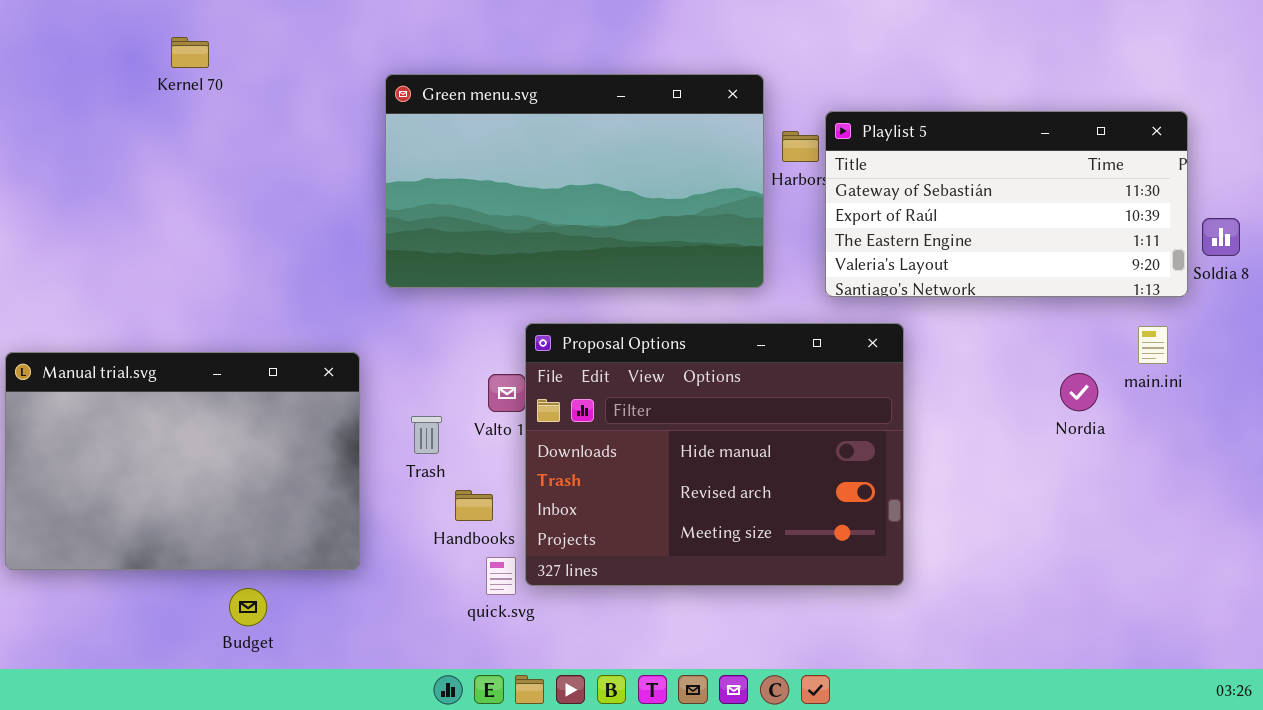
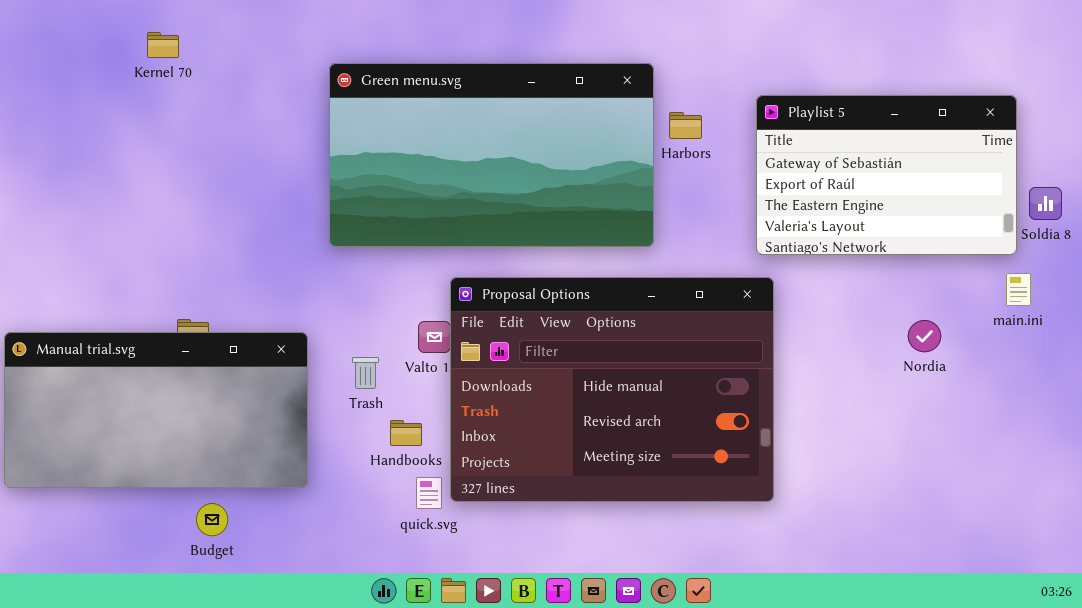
Playlist 5: [825,111,1188,297] -> [756,95,1017,255], resized
main.ini: [1138,326,1168,364] -> [1006,273,1031,306], moved
Manual trial.svg: [5,352,360,570] -> [4,332,308,488], resized

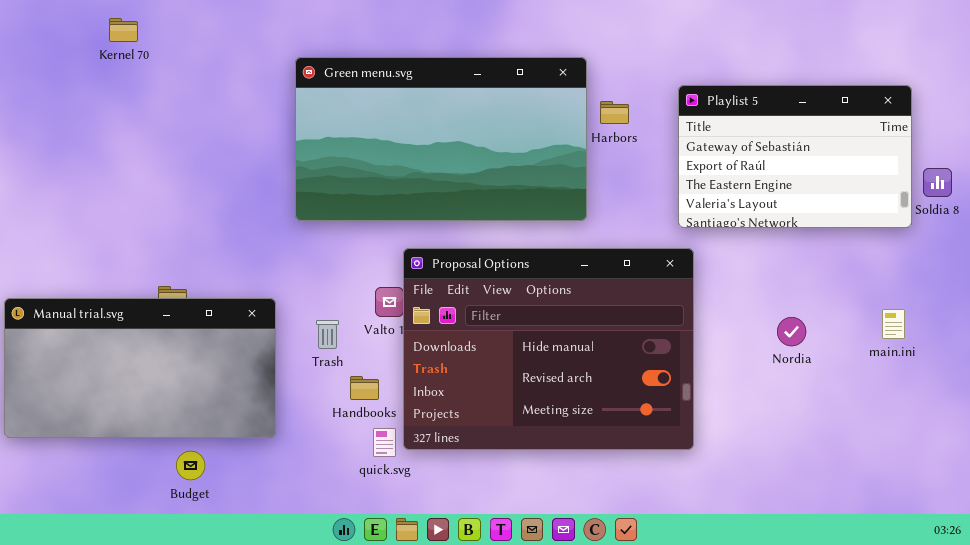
Kernel 70: [147,32,179,58] -> [109,18,138,42], moved
main.ini: [1006,273,1031,306] -> [882,309,905,339], moved
Nordia: [908,320,941,352] -> [777,317,806,346], moved

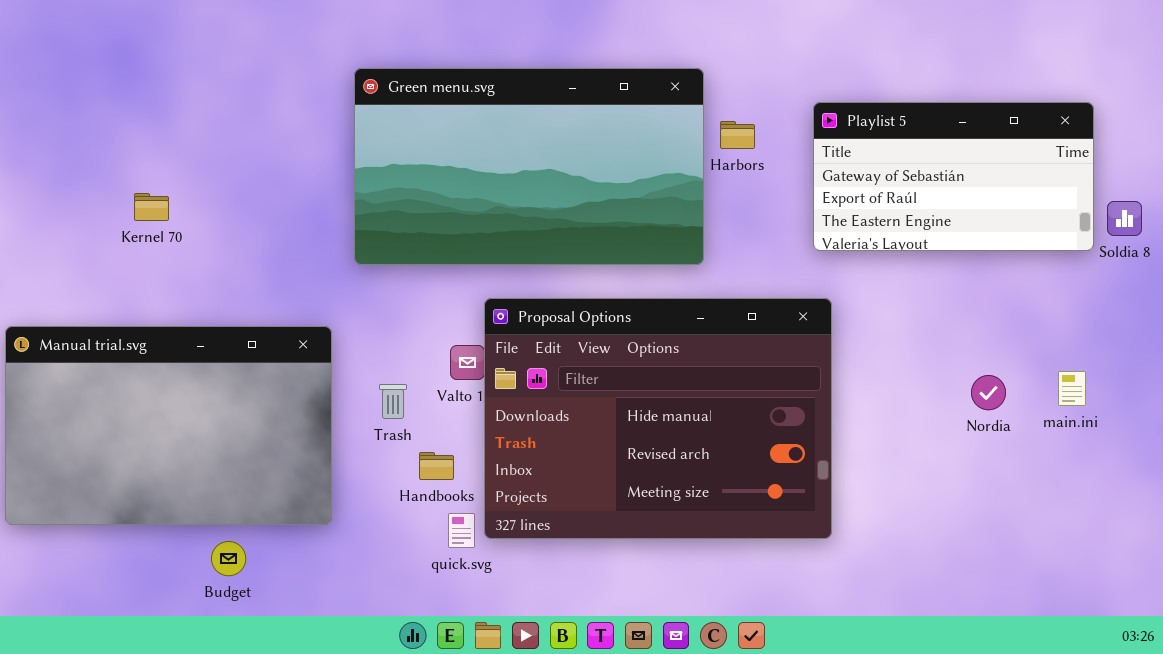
Kernel 70: [109,18,138,42] -> [134,193,169,221], moved
Playlist 5: [678,85,912,228] -> [813,102,1094,251], resized
Manual trial.svg: [4,298,276,438] -> [5,326,332,525], resized
Nordia: [777,317,806,346] -> [971,375,1006,410], moved

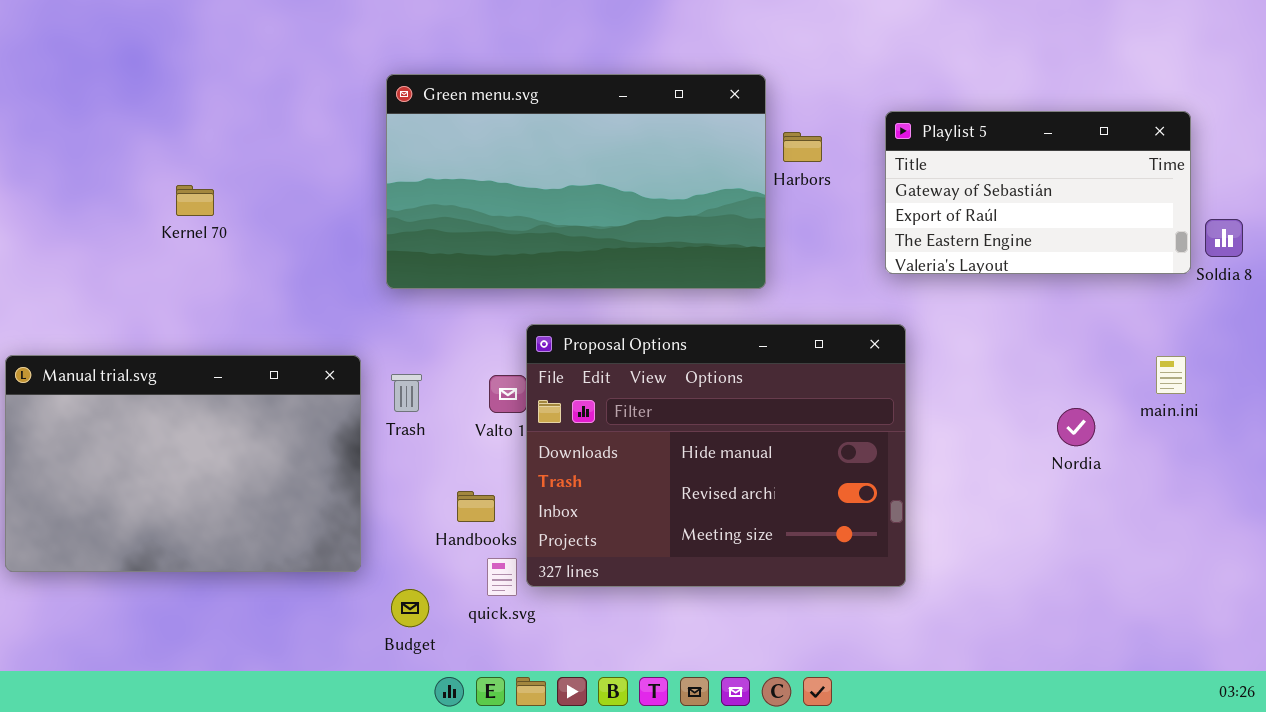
Kernel 70: [134,193,169,221] -> [176,185,214,216], moved
main.ini: [1058,371,1086,406] -> [1156,356,1186,394], moved
Trash: [379,384,407,419] -> [391,374,422,412], moved
Budget: [211,541,246,576] -> [391,589,429,627], moved

